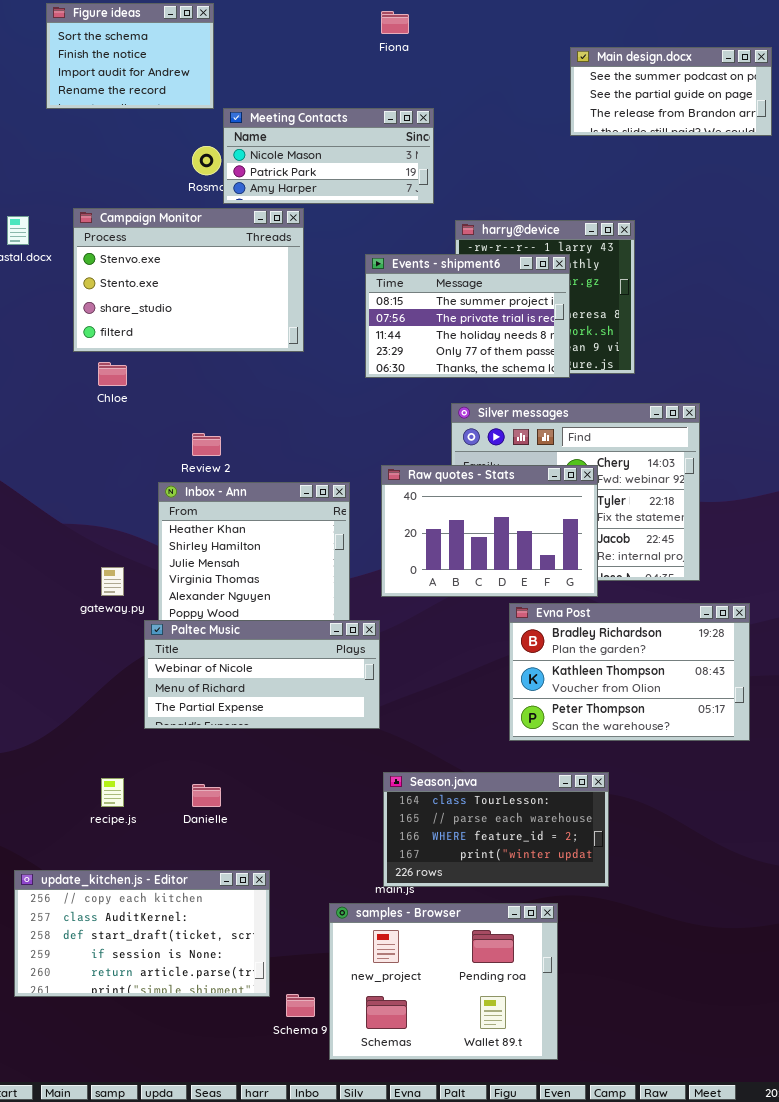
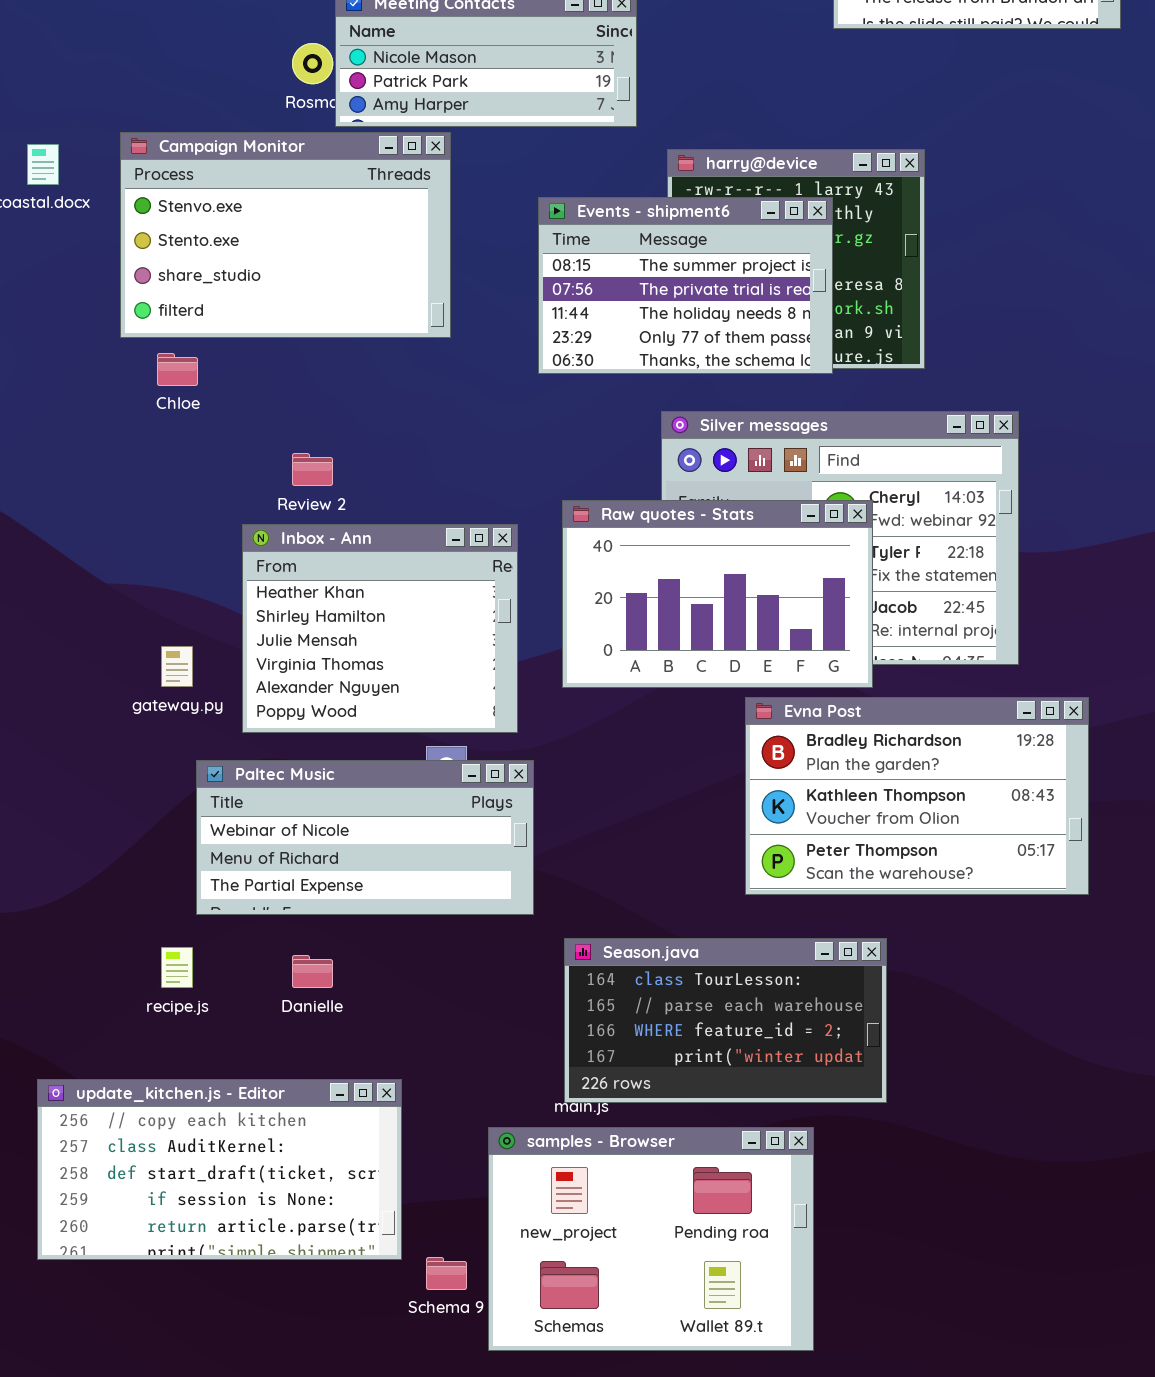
Paltec Music: [144,620,380,729] -> [196,760,534,915], moved

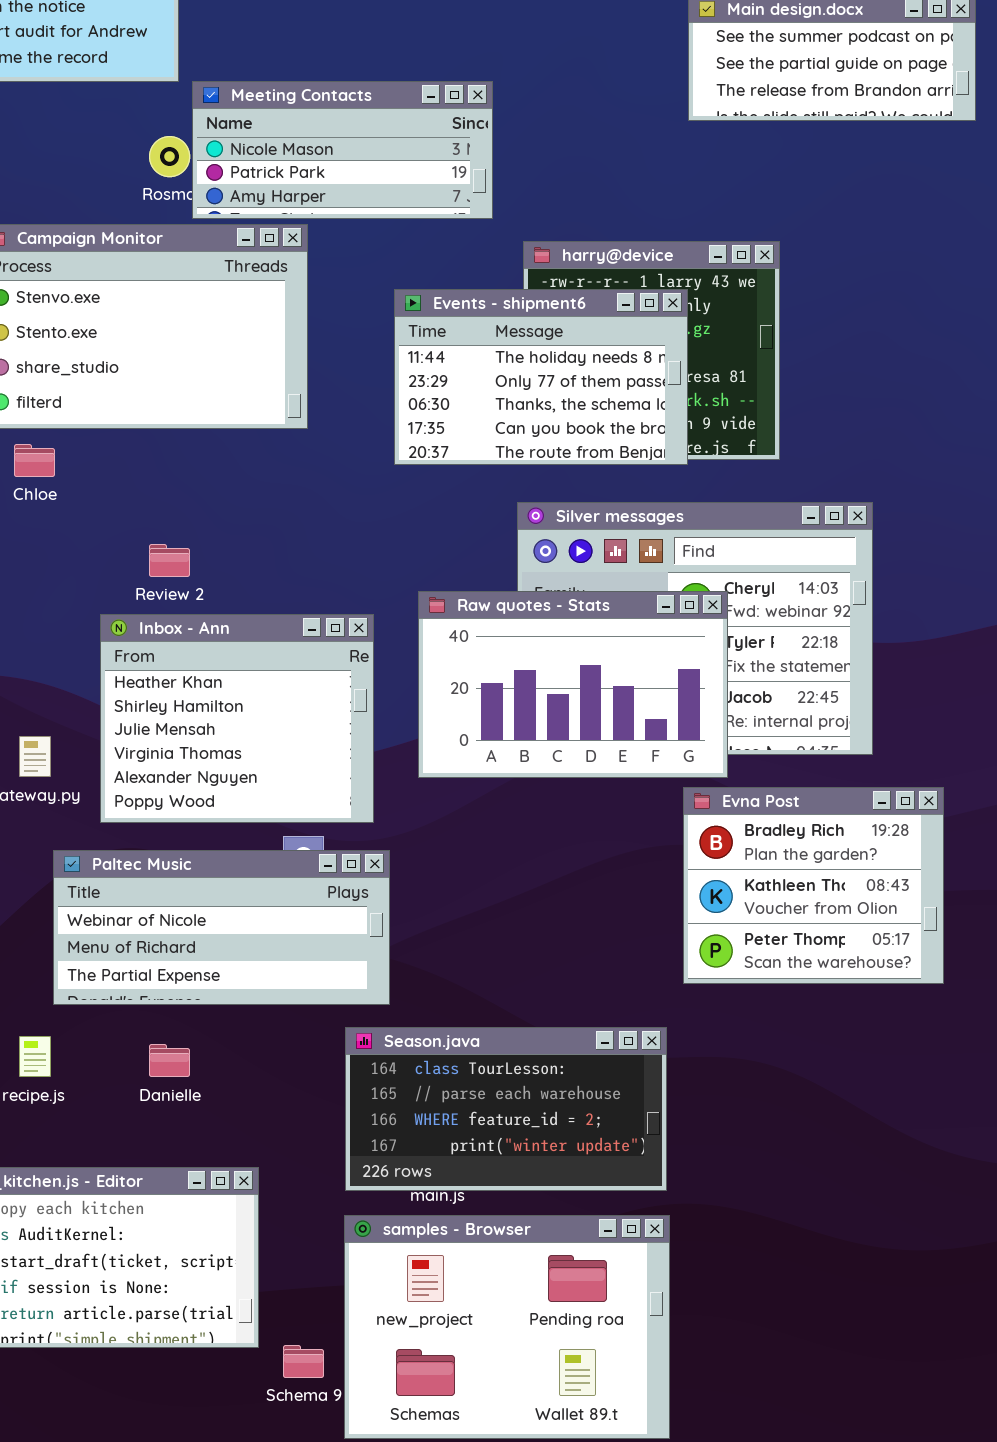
Events - shipment6: [538,197,833,374] -> [394,289,688,465], scrolled down 2 rows
Evna Post: [745,697,1089,895] -> [683,787,944,984], resized
Season.java: [564,938,887,1103] -> [345,1027,667,1191], moved

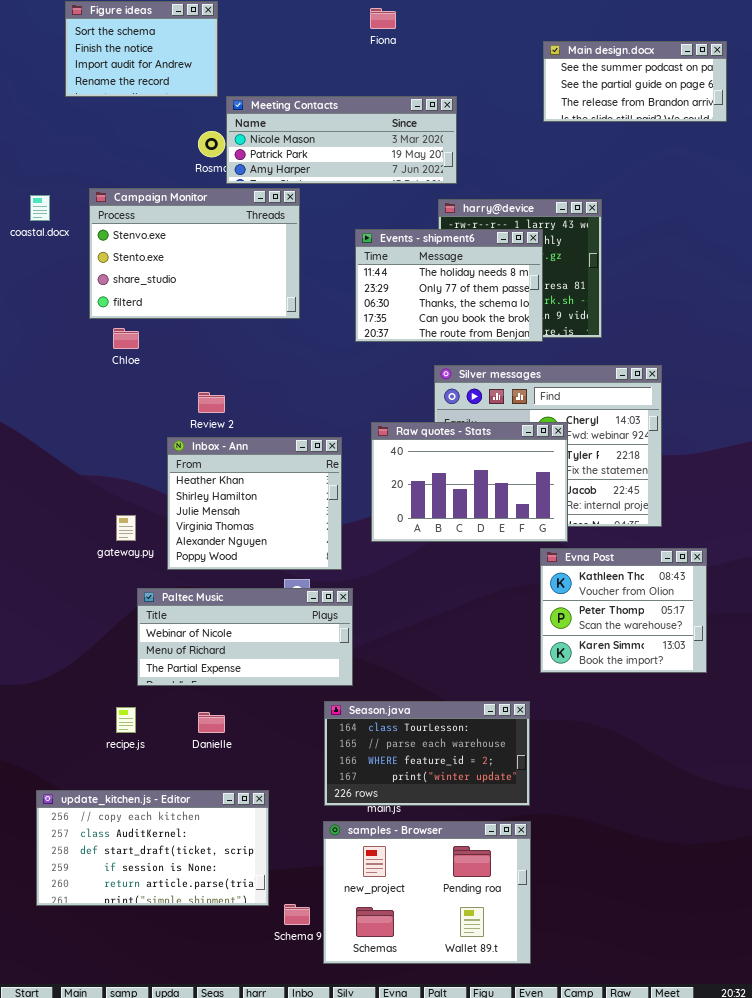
Meeting Contacts: [192,81,493,219] -> [226,96,457,184], resized
Evna Post: [683,787,944,984] -> [540,548,707,673], scrolled down 1 row

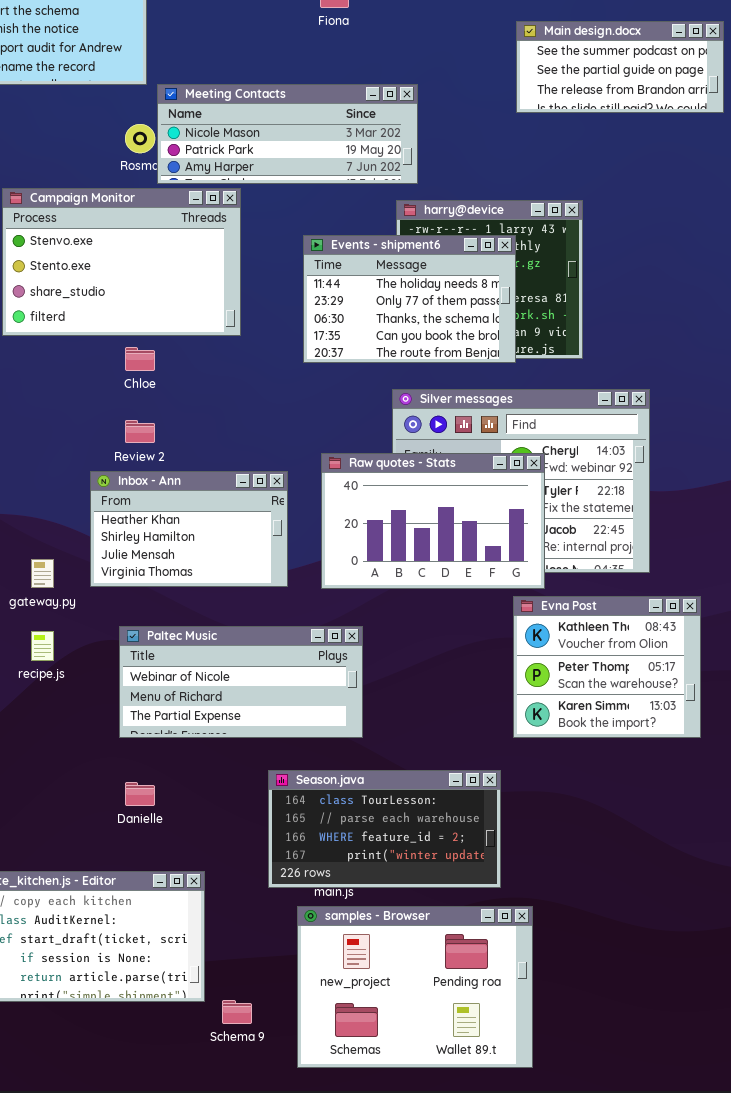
Chloe: [113,328,139,349] -> [125,347,155,371], moved
Inbox - Ann: [167,437,342,570] -> [90,471,288,587], resized
Paltec Music: [137,588,353,686] -> [119,626,363,738], moved
recipe.js: [116,707,136,733] -> [31,631,54,661], moved
samples - Browser: [323,821,531,964] -> [297,906,533,1068], moved

